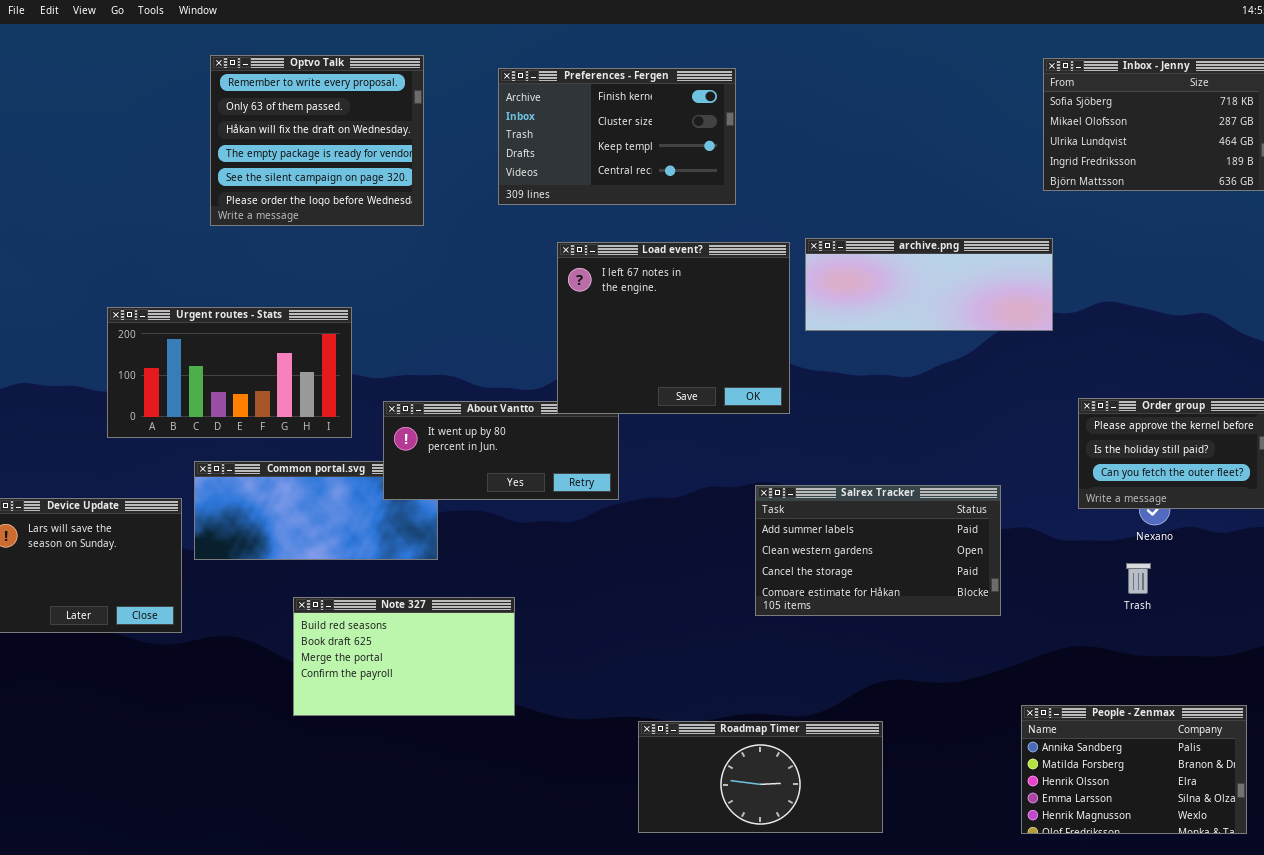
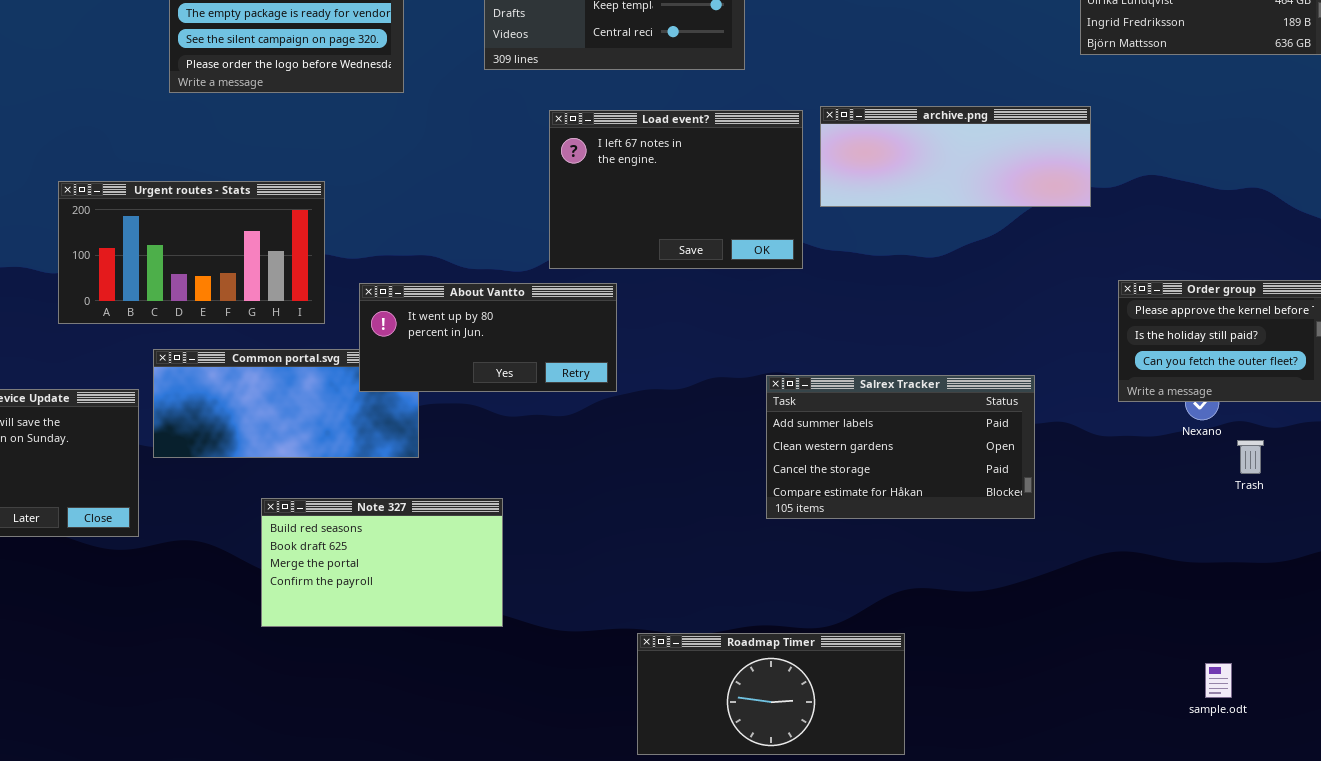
Load event?: [557,242,790,414] -> [549,110,803,269], resized
Trash: [1126,563,1151,594] -> [1237,440,1264,474], moved
People - Zenmax: [1021,705,1247,834] -> none, closed

